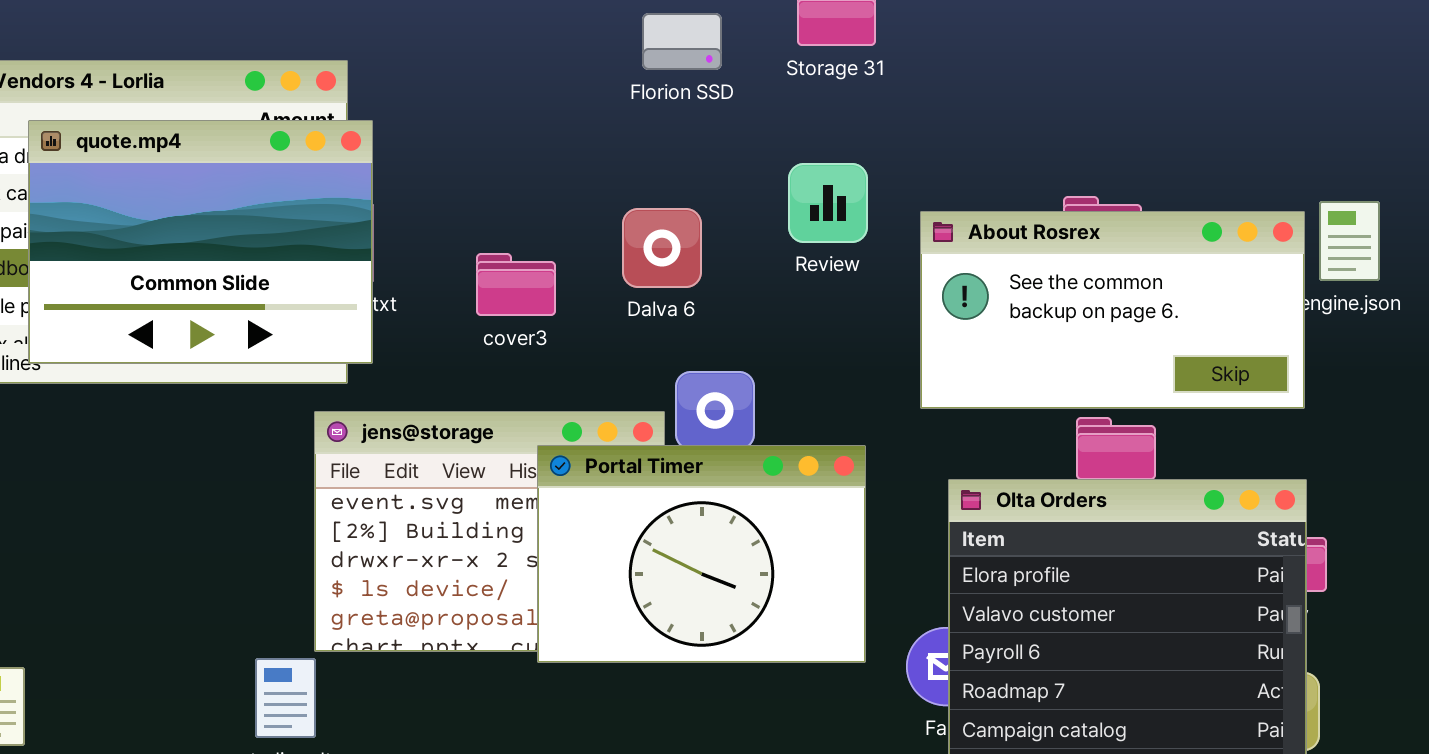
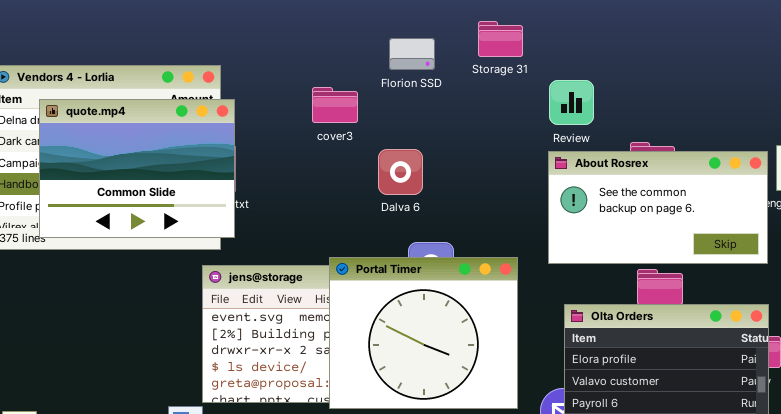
Review: [788,163,868,243] -> [549,80,594,125], moved
cover3: [476,253,556,316] -> [312,87,358,123], moved
Portal Timer: [537,445,866,663] -> [329,257,518,409], resized

